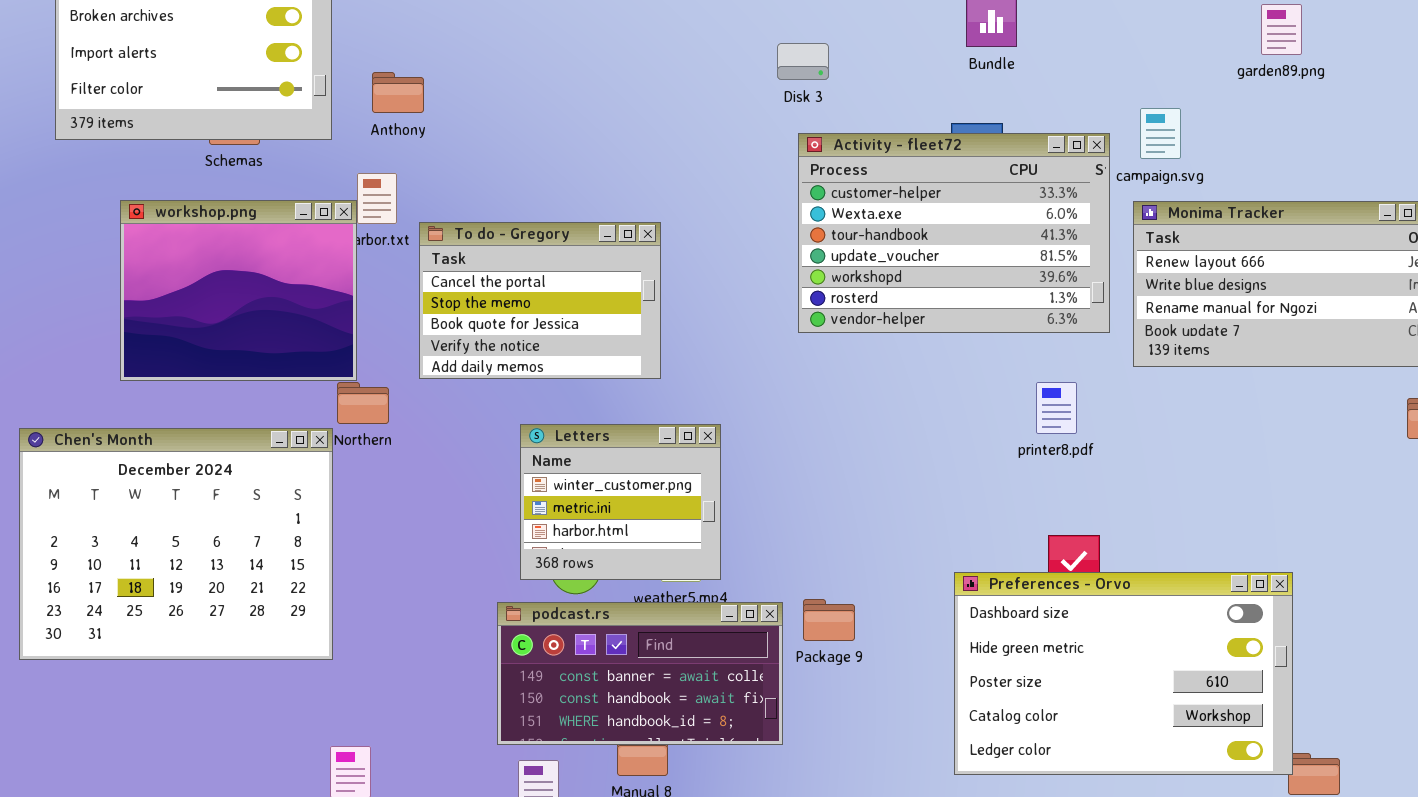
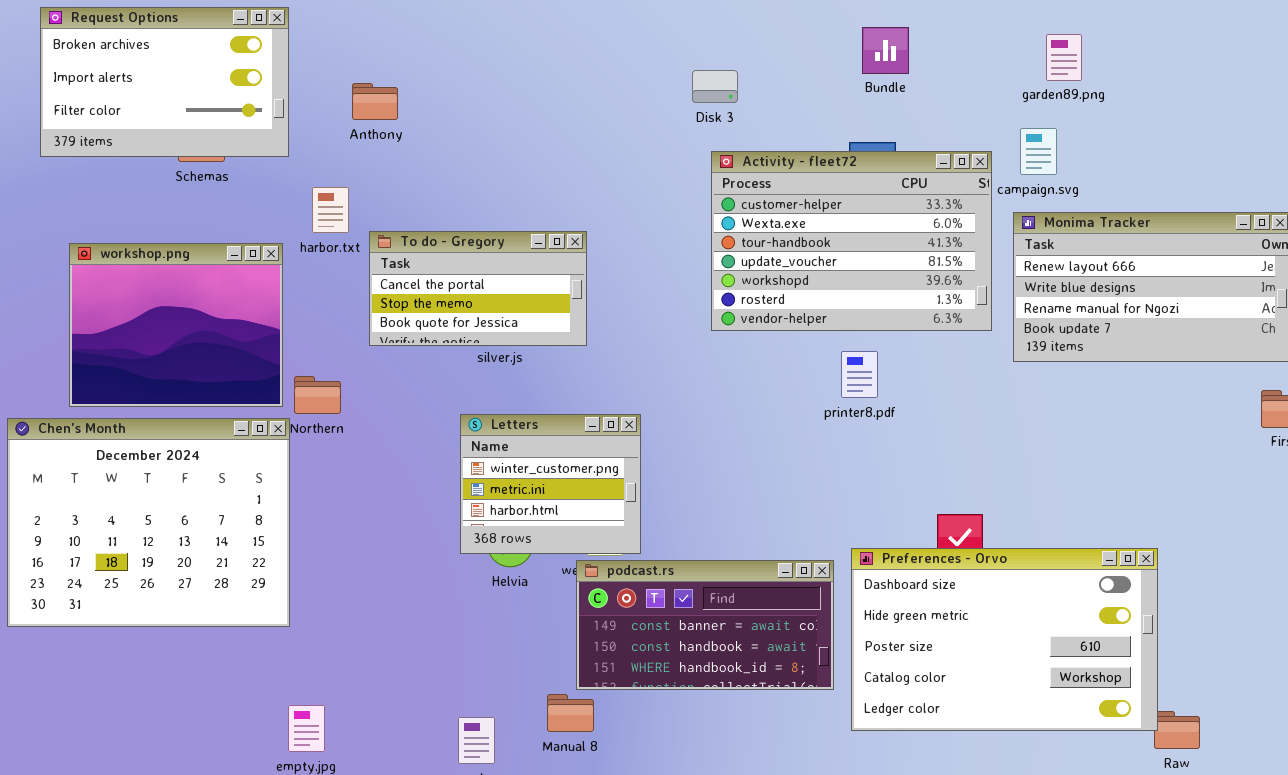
garden89.png: [1261,4,1302,55] -> [1046,34,1082,81], moved
Anthony: [372,72,424,113] -> [352,83,398,120], moved
workshop.png: [120,200,357,381] -> [69,243,283,407], moved
To do - Gregory: [419,222,661,379] -> [369,231,587,346], resized
printer8.pdf: [1036,382,1077,434] -> [841,351,878,398], moved
podcast.rs: [497,602,783,745] -> [576,560,834,690], moved

